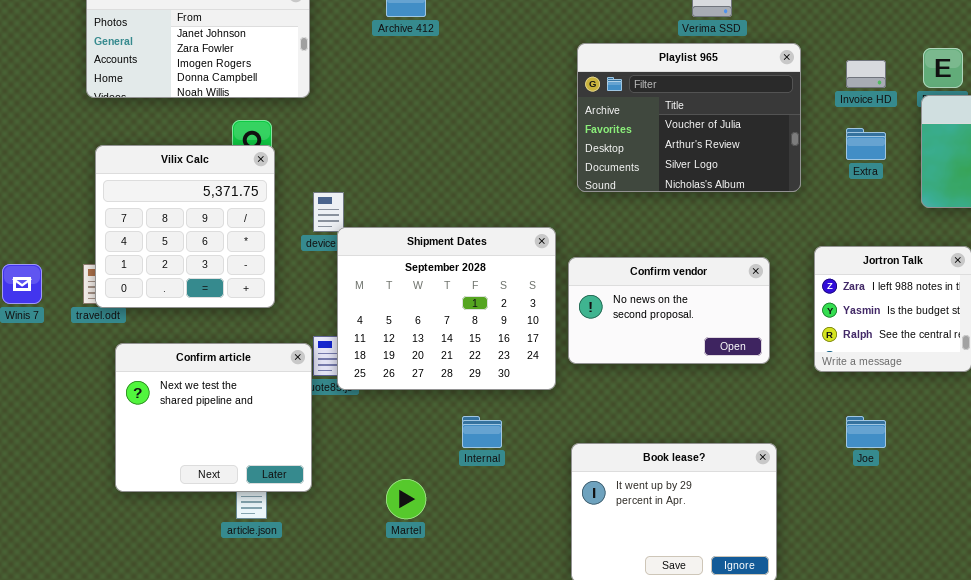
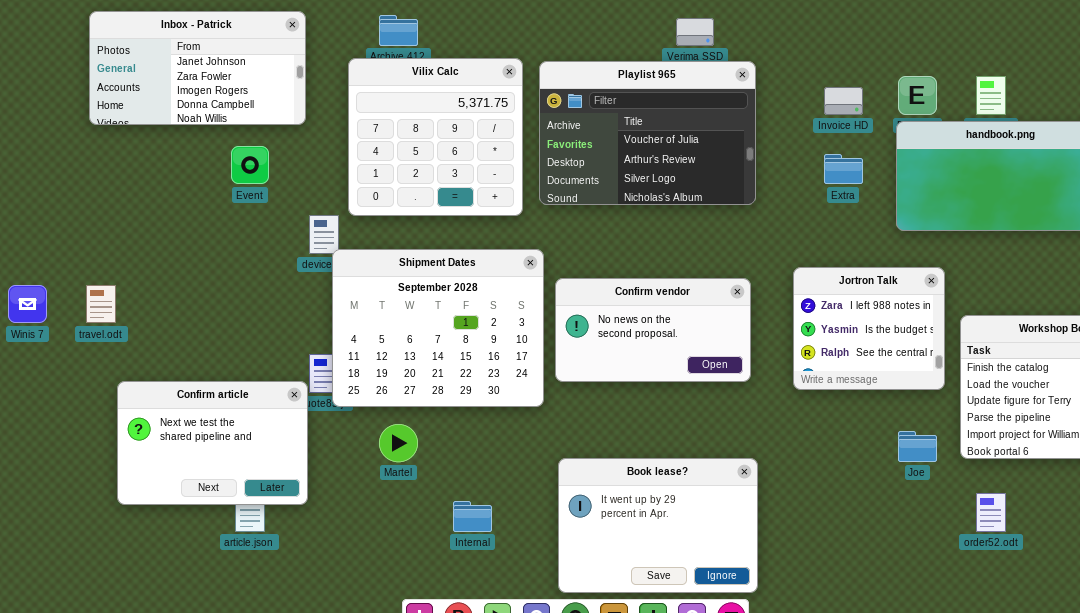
Playlist 965: [577,43,801,192] -> [539,61,756,205], moved
Vilix Calc: [95,145,275,308] -> [348,58,523,216], moved
Confirm article: [115,343,312,492] -> [117,381,308,505], resized
Internal: [462,416,502,448] -> [453,501,492,532], moved
Joe: [846,416,886,448] -> [898,431,937,462], moved
Martel: [386,479,426,519] -> [379,424,418,462], moved

